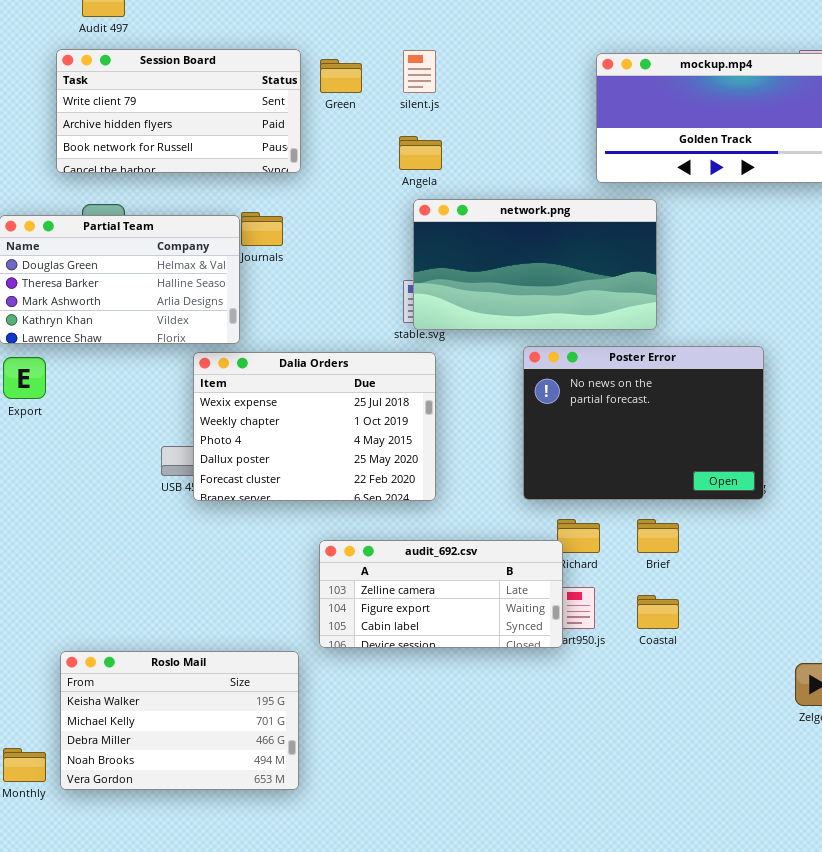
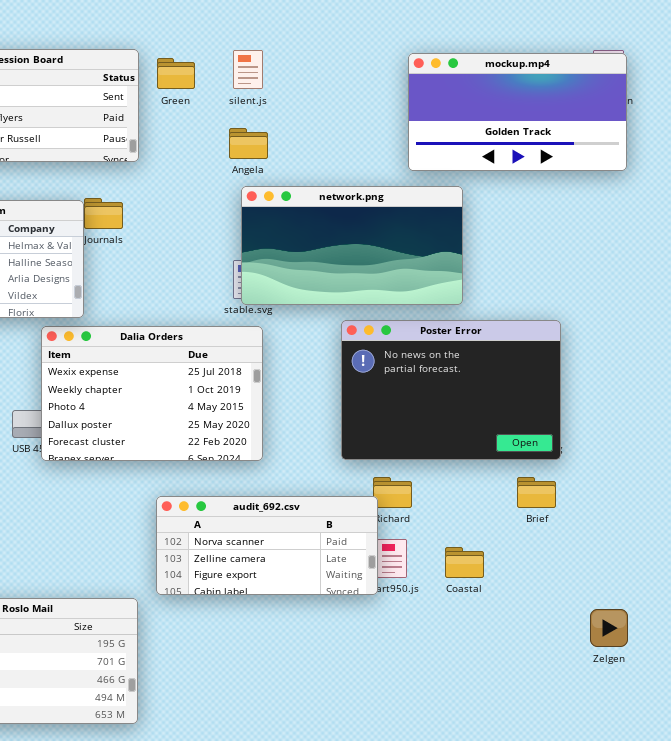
Brief: [637,519,679,553] -> [517,477,556,508], moved
audit_692.csv: [319,540,563,648] -> [156,496,378,595], scrolled up 1 row

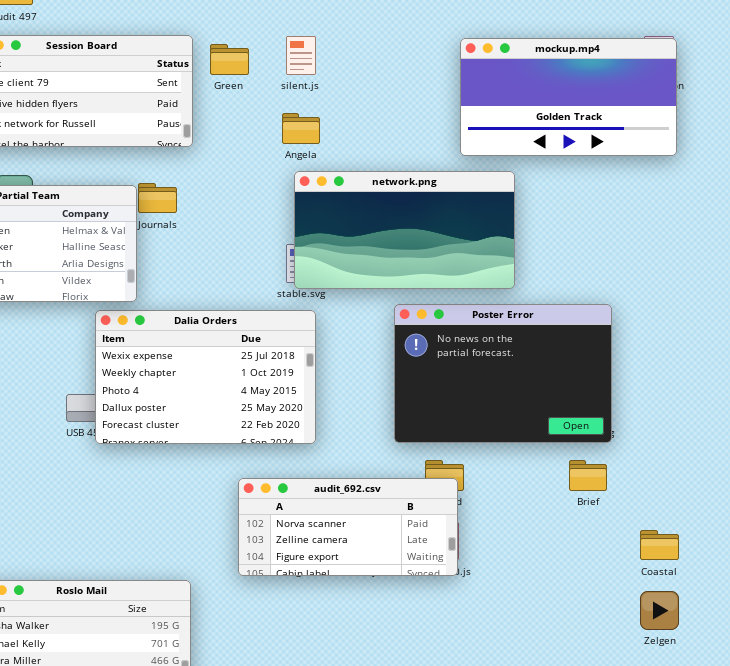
audit_692.csv: [156,496,378,595] -> [238,478,458,576], moved
Coastal: [445,547,484,578] -> [640,530,679,560], moved

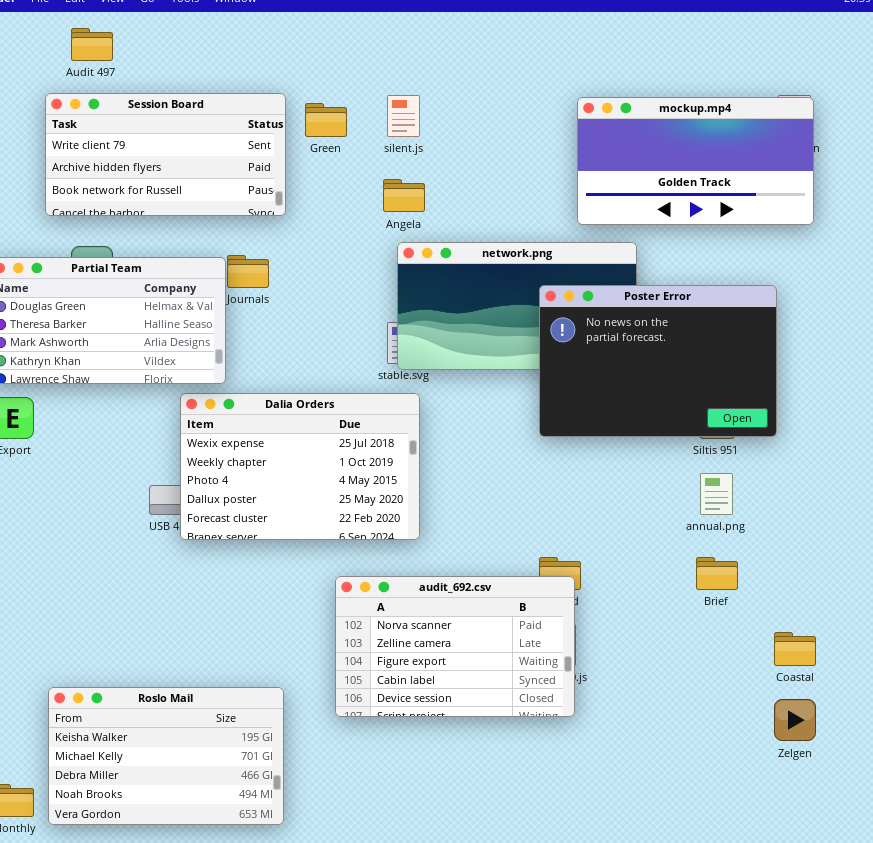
Poster Error: [394,304,612,443] -> [539,285,777,437], moved
audit_692.csv: [238,478,458,576] -> [335,576,575,717], resized

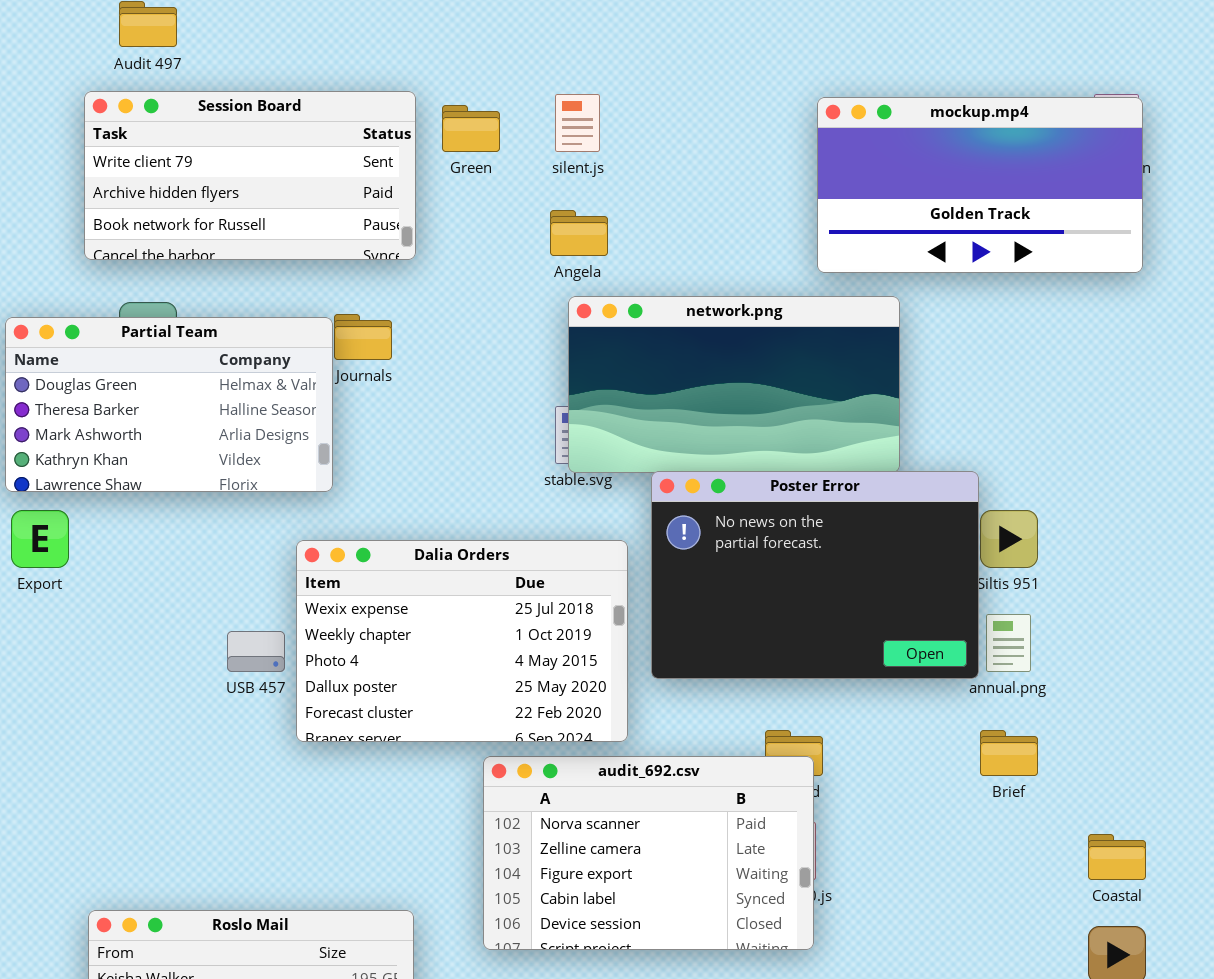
Poster Error: [539,285,777,437] -> [651,471,979,679], moved
Dalia Orders: [180,393,420,540] -> [296,540,628,742], moved

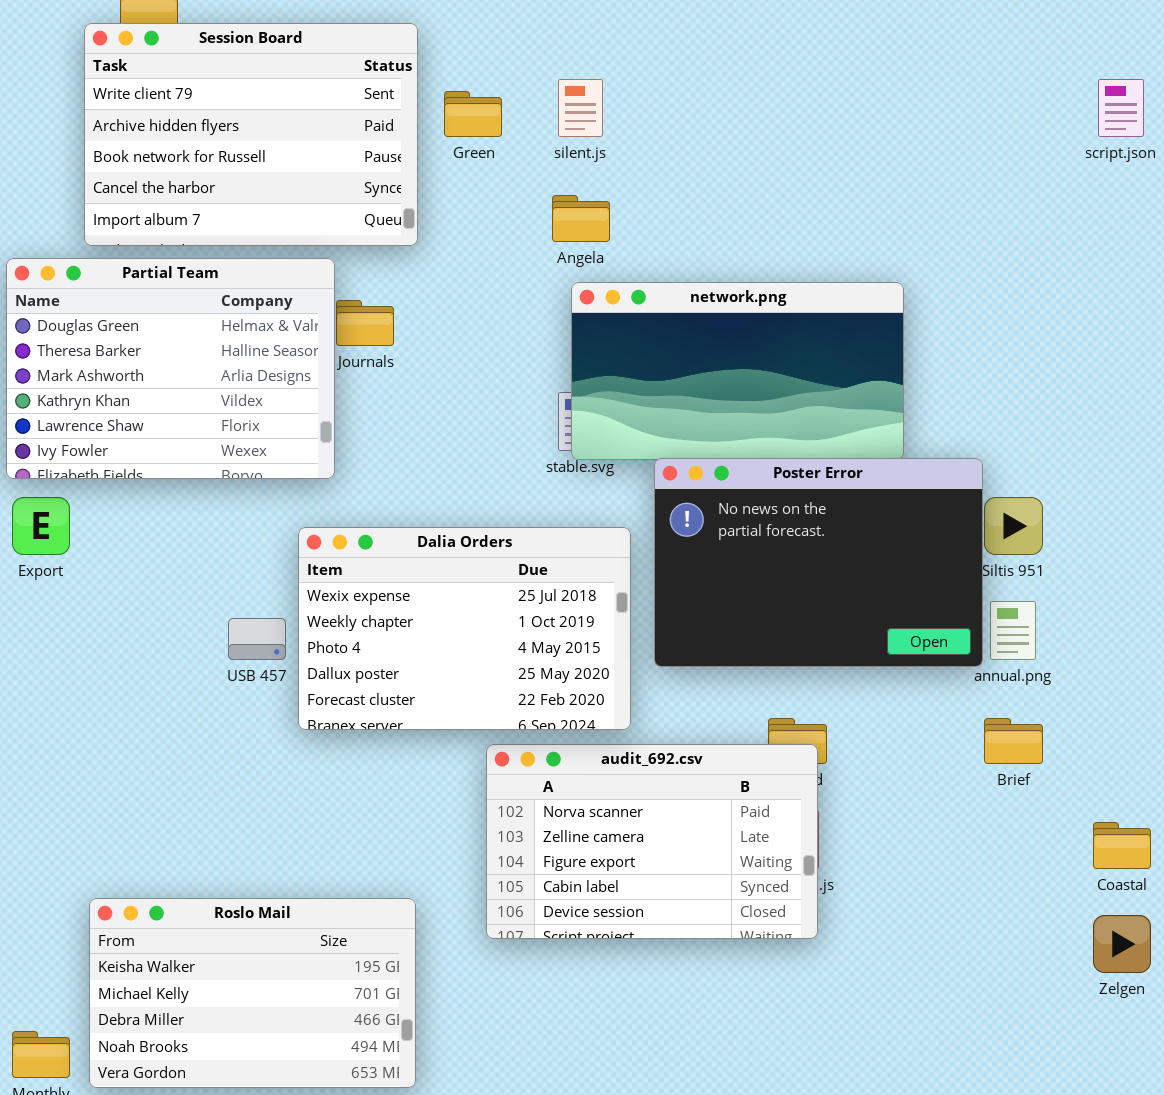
Session Board: [84,91,416,260] -> [84,23,418,246], resized
mockup.mp4: [817,97,1143,273] -> none, closed
Partial Team: [5,317,333,492] -> [6,258,335,479], resized

